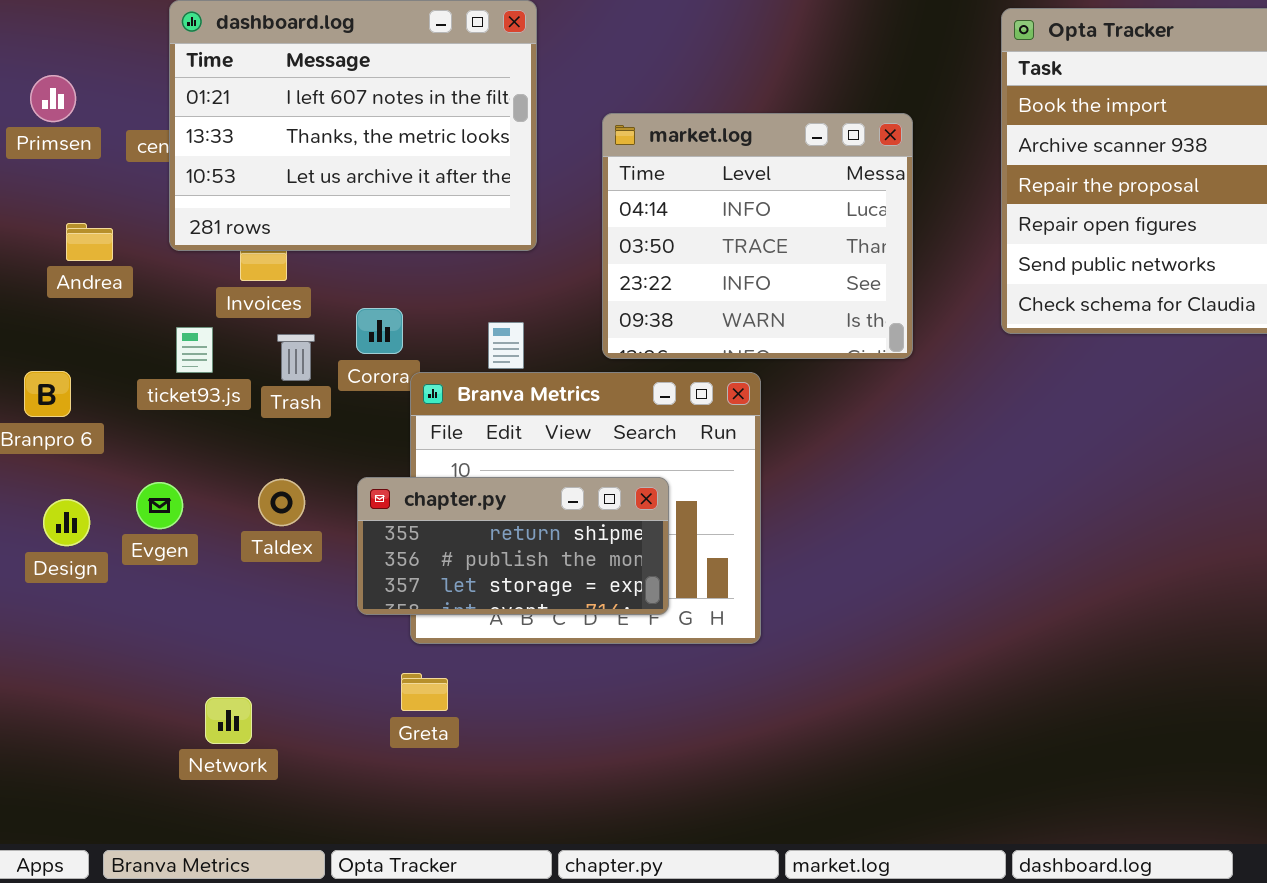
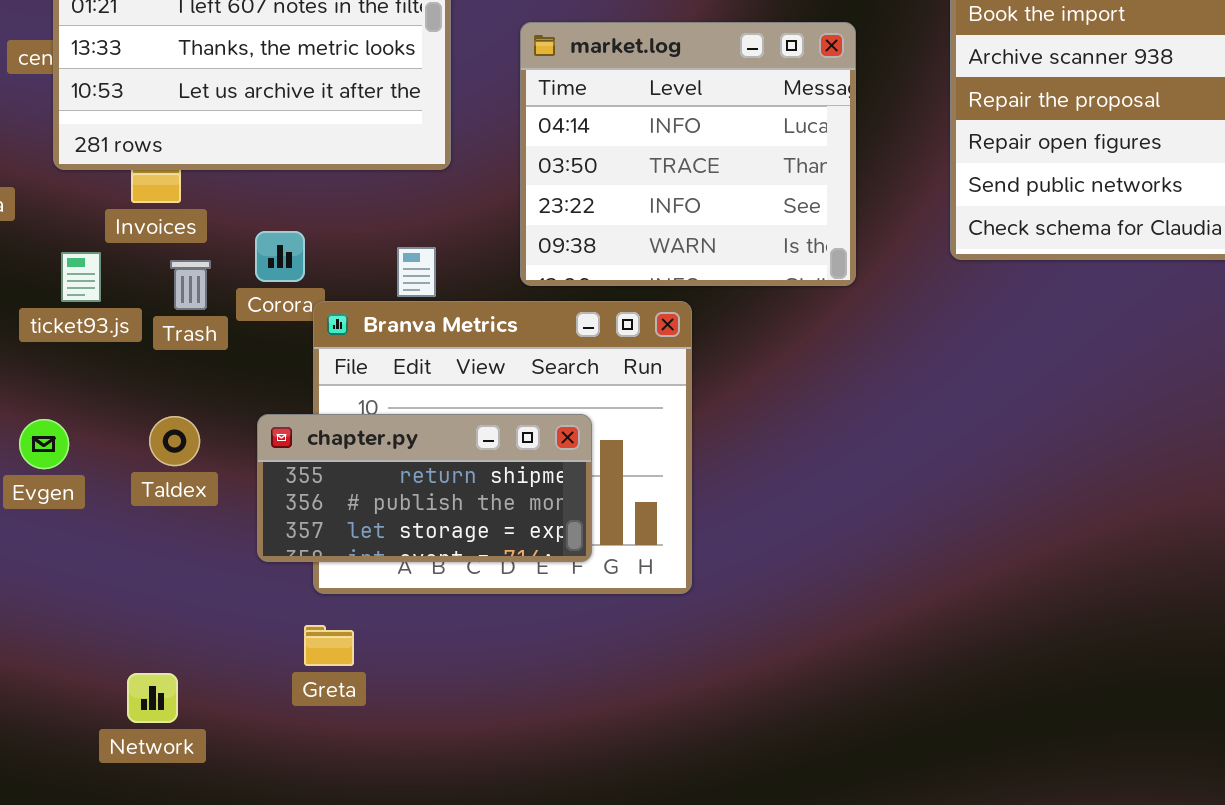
Network: [205,697,252,744] -> [127,673,178,723], moved

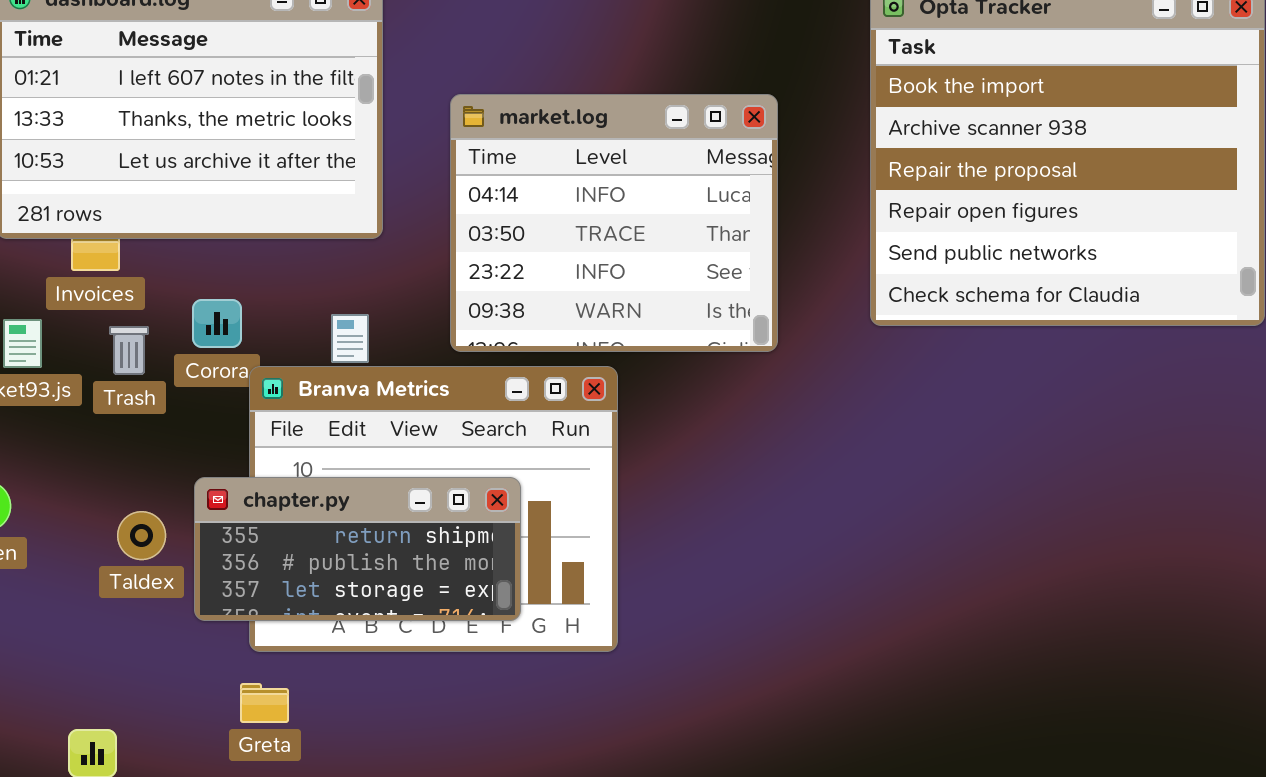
Taldex: [149,416,200,466] -> [117,511,166,560], moved

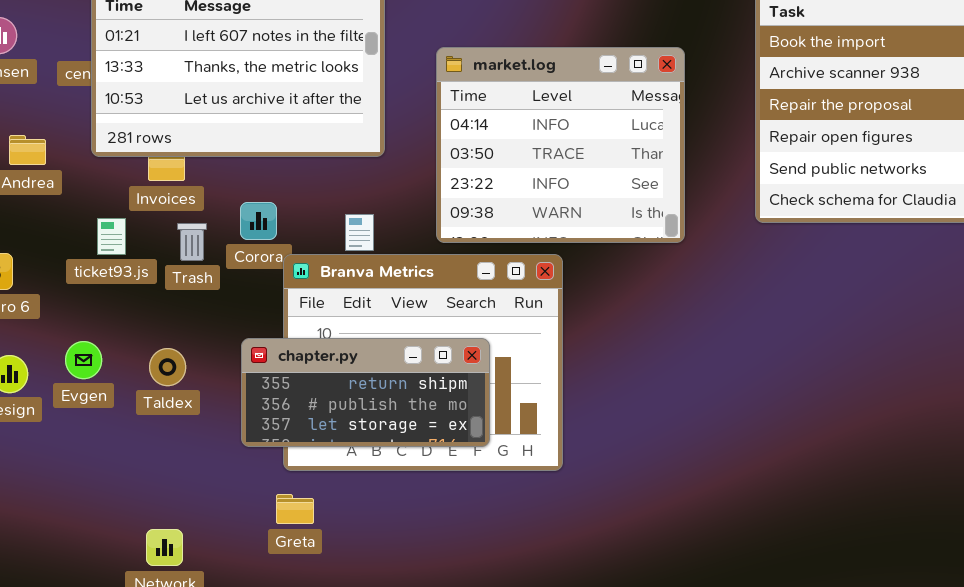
Taldex: [117,511,166,560] -> [149,348,186,386], moved

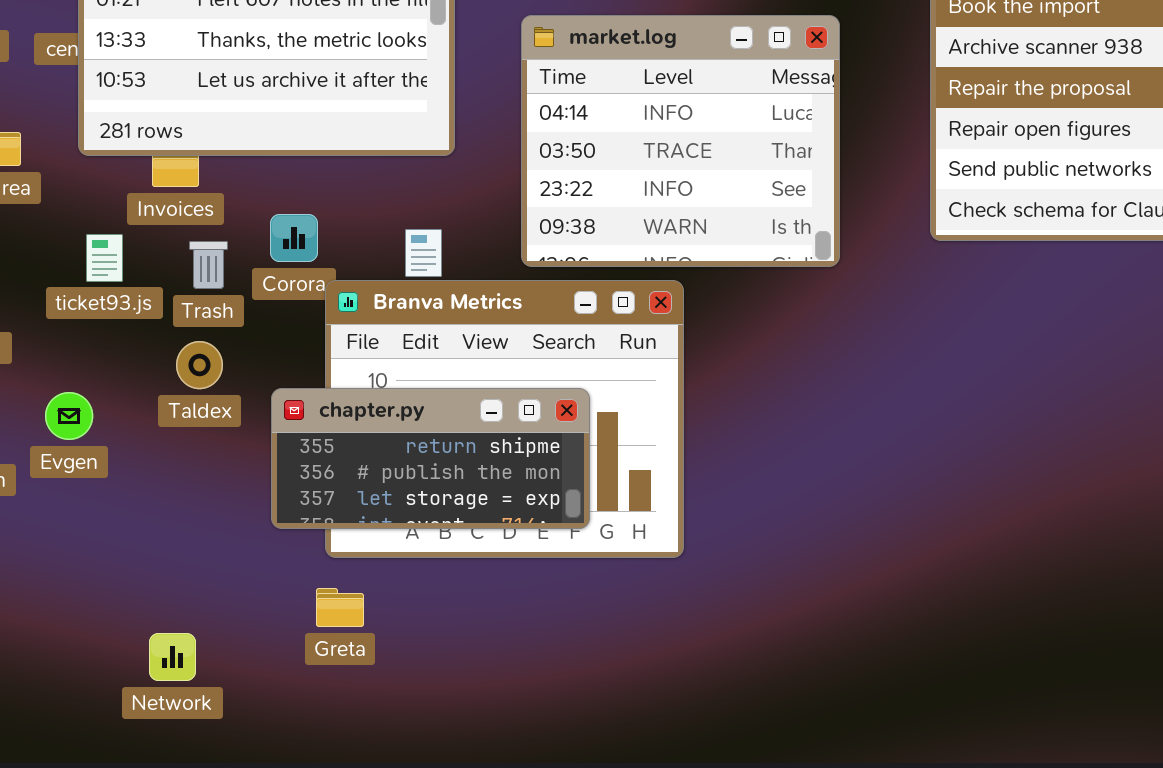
Taldex: [149,348,186,386] -> [176,341,223,389], moved

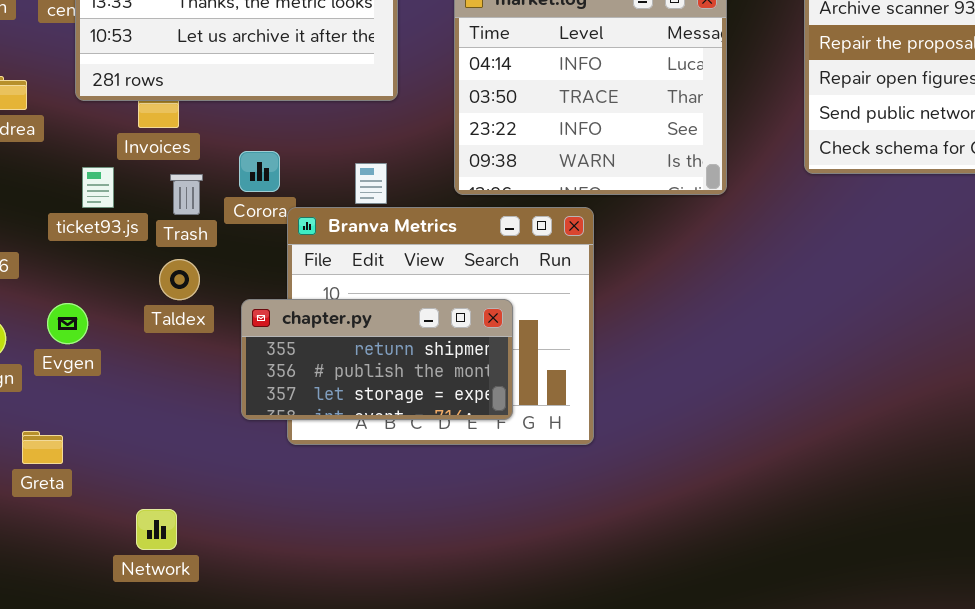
Greta: [316,588,364,627] -> [22,431,63,464], moved

